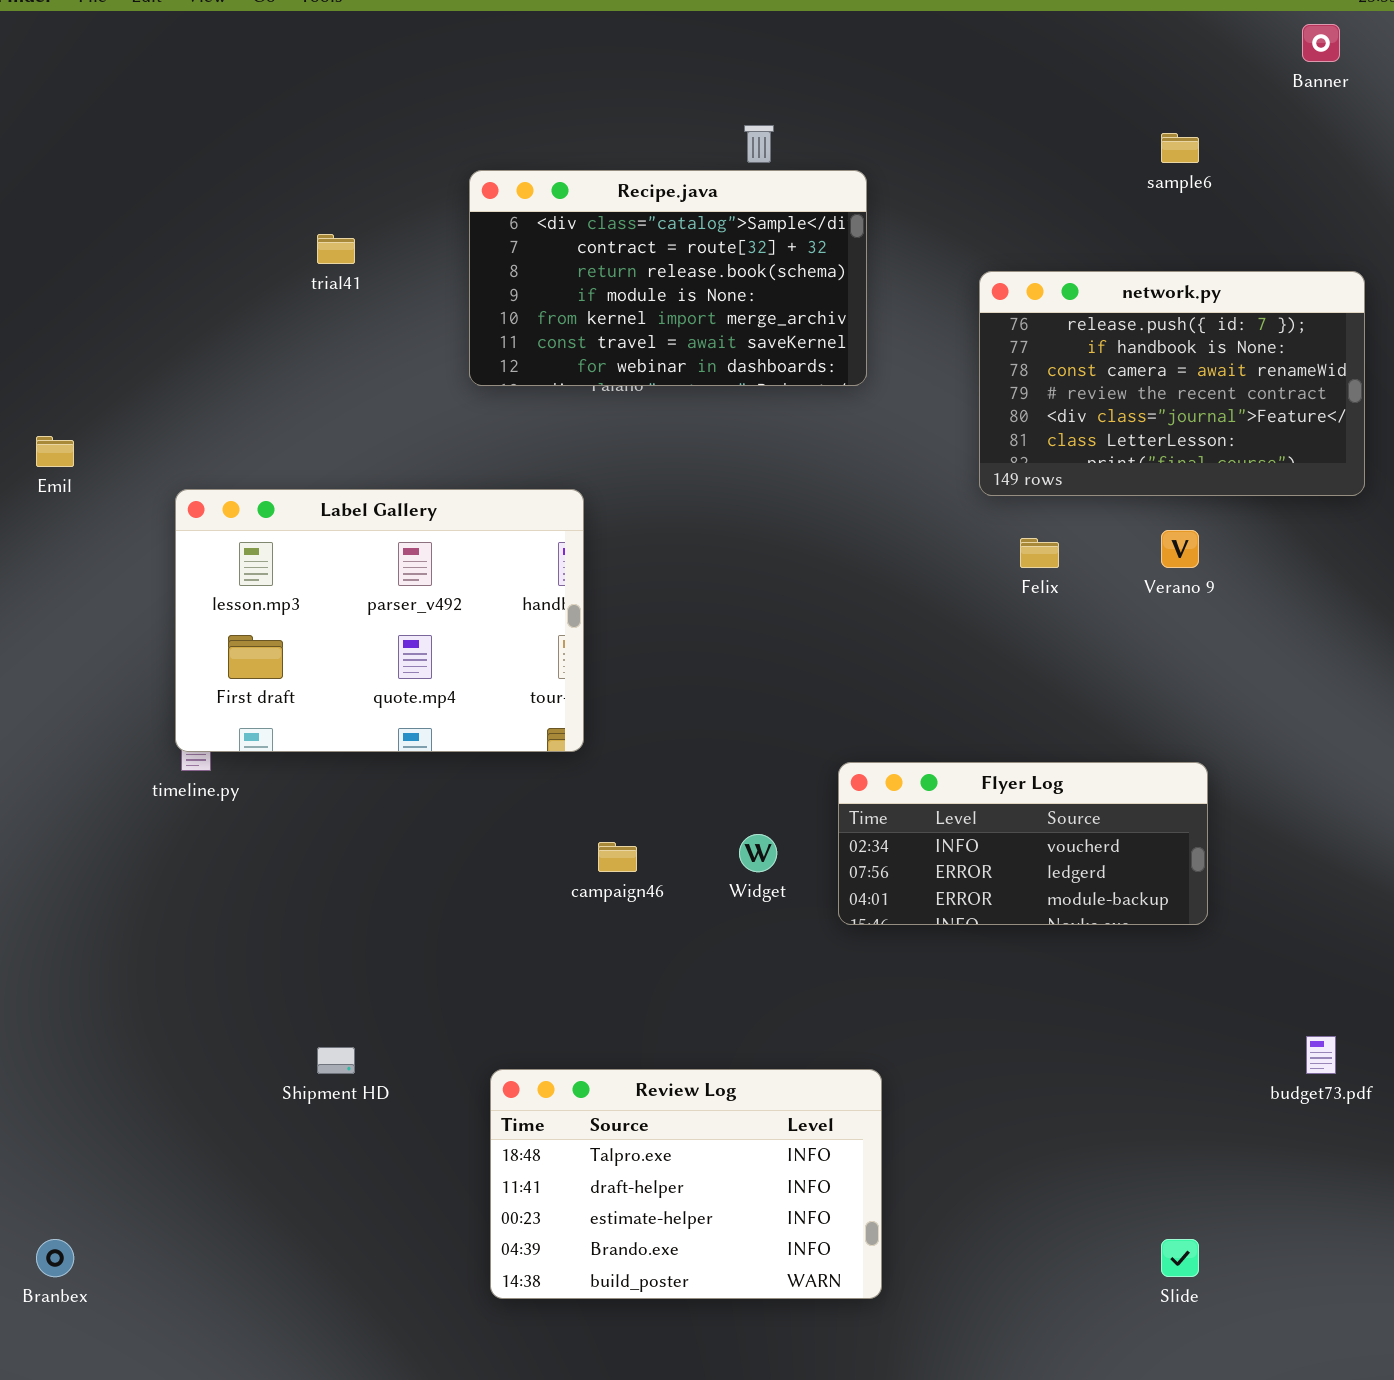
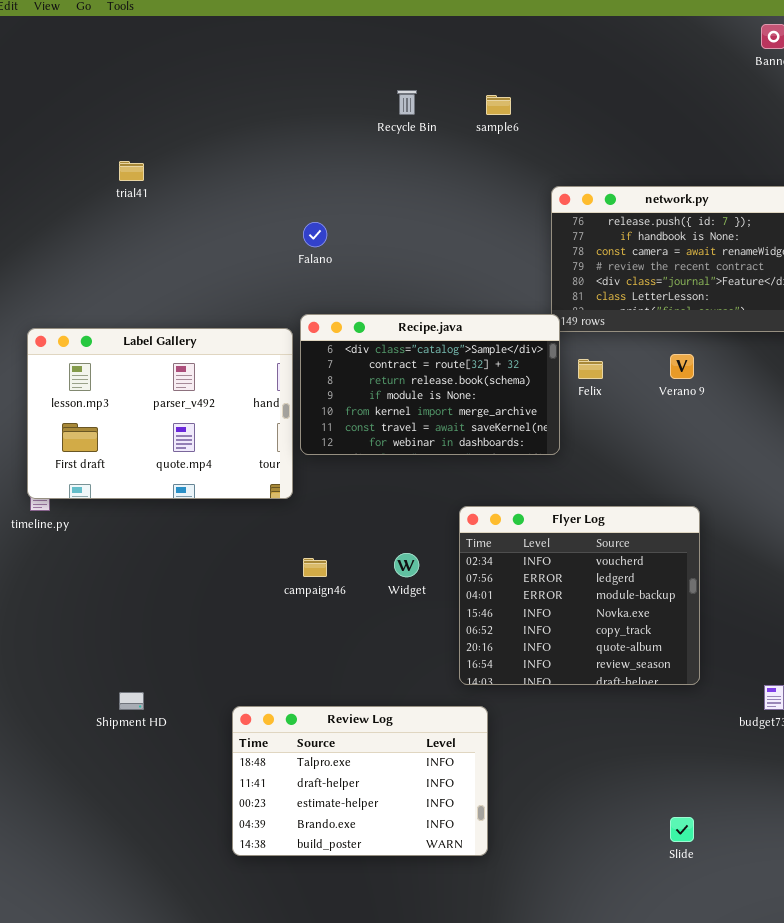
sample6: [1161,133,1199,163] -> [486,95,511,115], moved
Recipe.java: [469,170,867,386] -> [300,314,560,455], moved
Flyer Log: [838,762,1208,925] -> [459,506,700,685], resized

